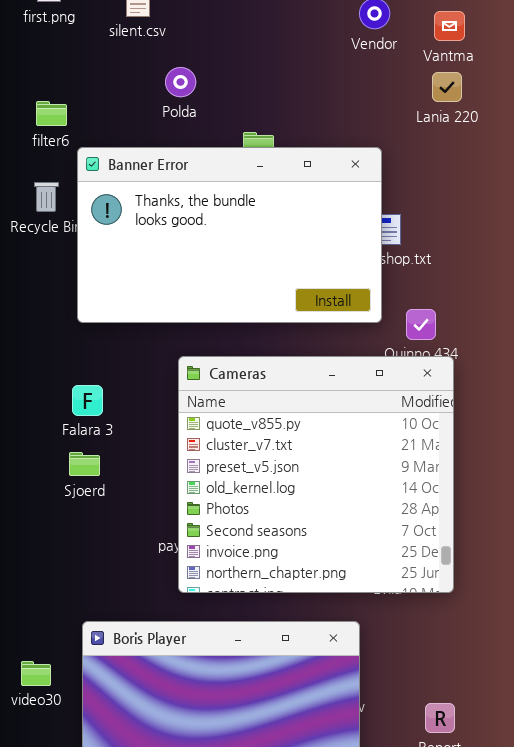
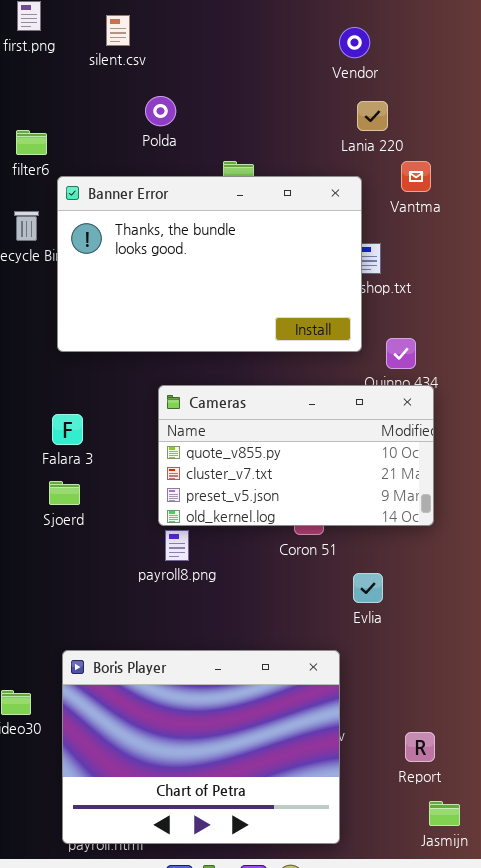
Vantma: [434,11,465,41] -> [401,161,431,192], moved
Lania 220: [432,72,462,102] -> [357,101,388,131], moved
Cameras: [178,356,454,593] -> [158,385,434,526], resized

